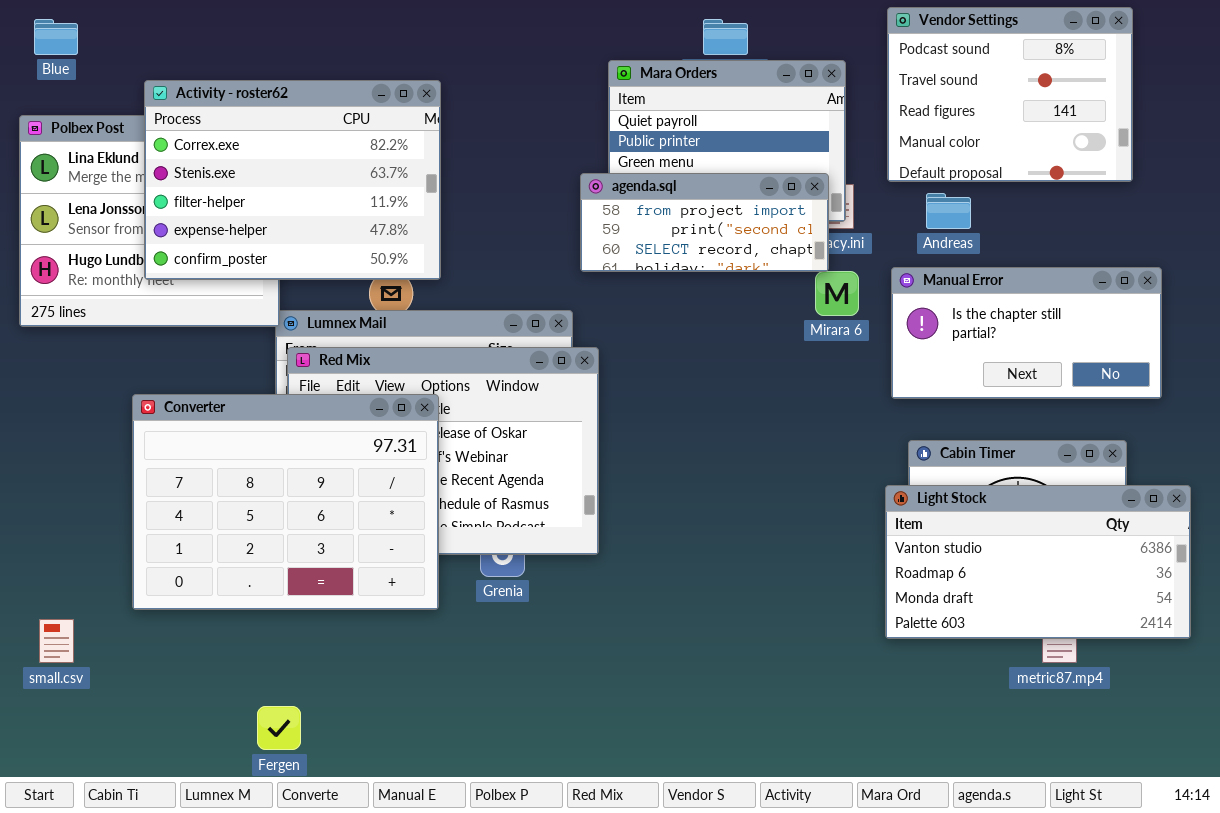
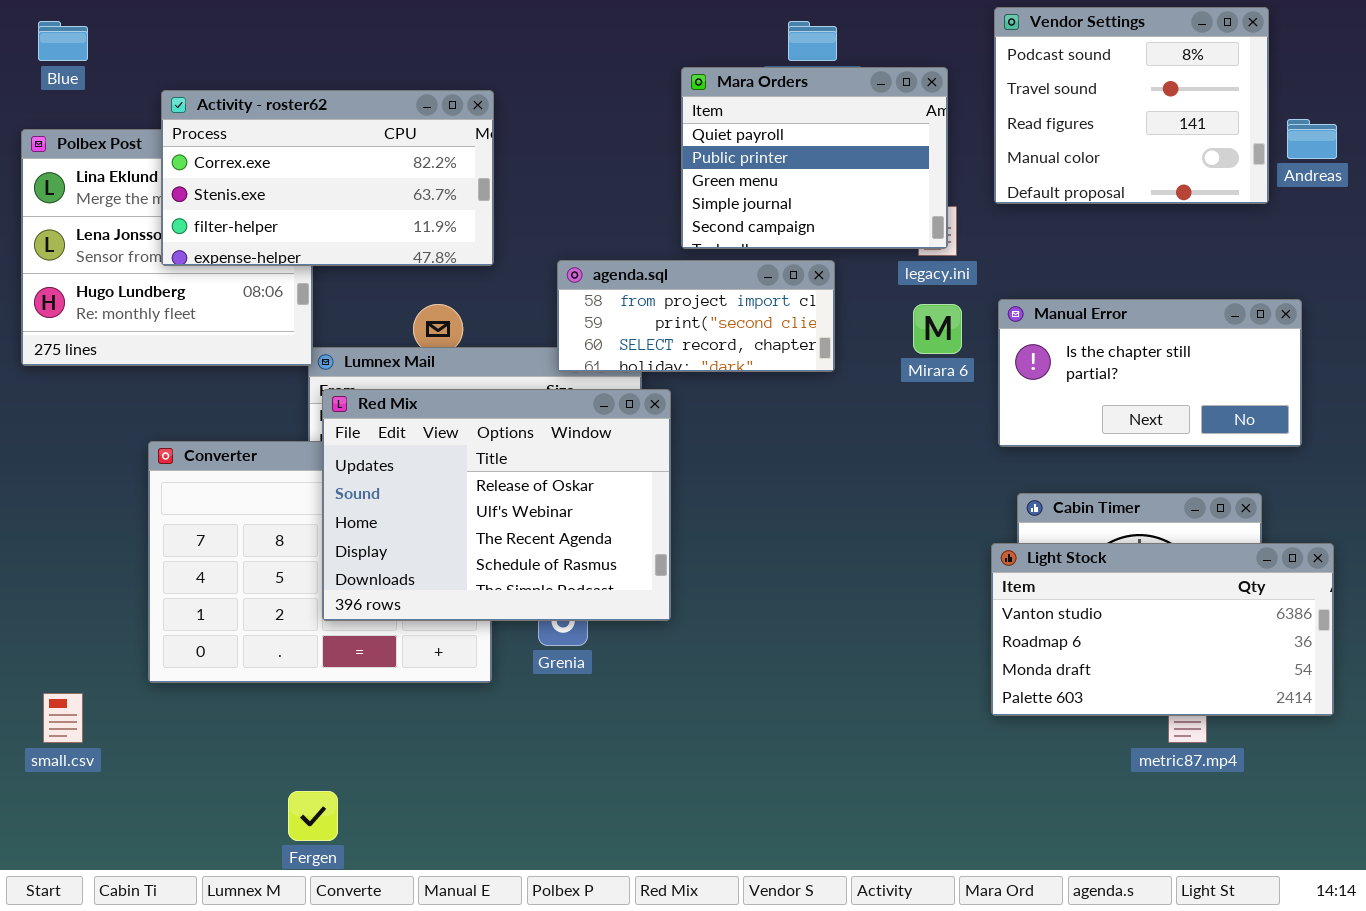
Activity - roster62: [144,80,441,280] -> [161,90,494,266], resized
agenda.sql: [580,173,829,272] -> [557,260,835,372], moved
Andreas: [926,193,971,229] -> [1287,119,1337,159], moved
Red Mix: [287,347,599,555] -> [322,389,671,621], raised

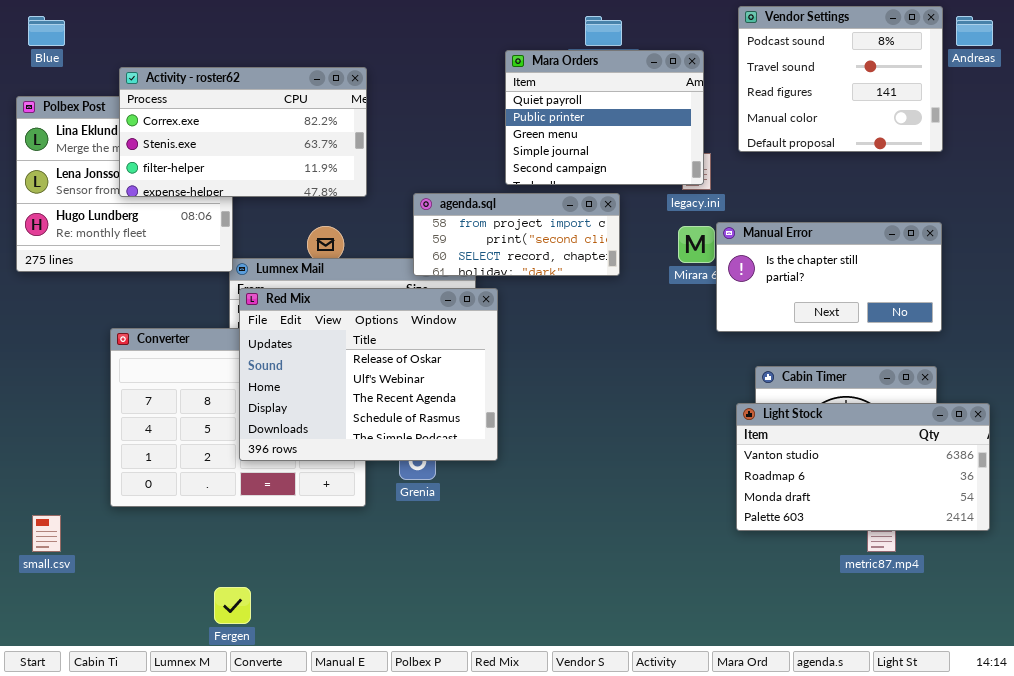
Andreas: [1287,119,1337,159] -> [956,16,993,46], moved
Manual Error: [998,299,1302,447] -> [716,222,942,332], moved

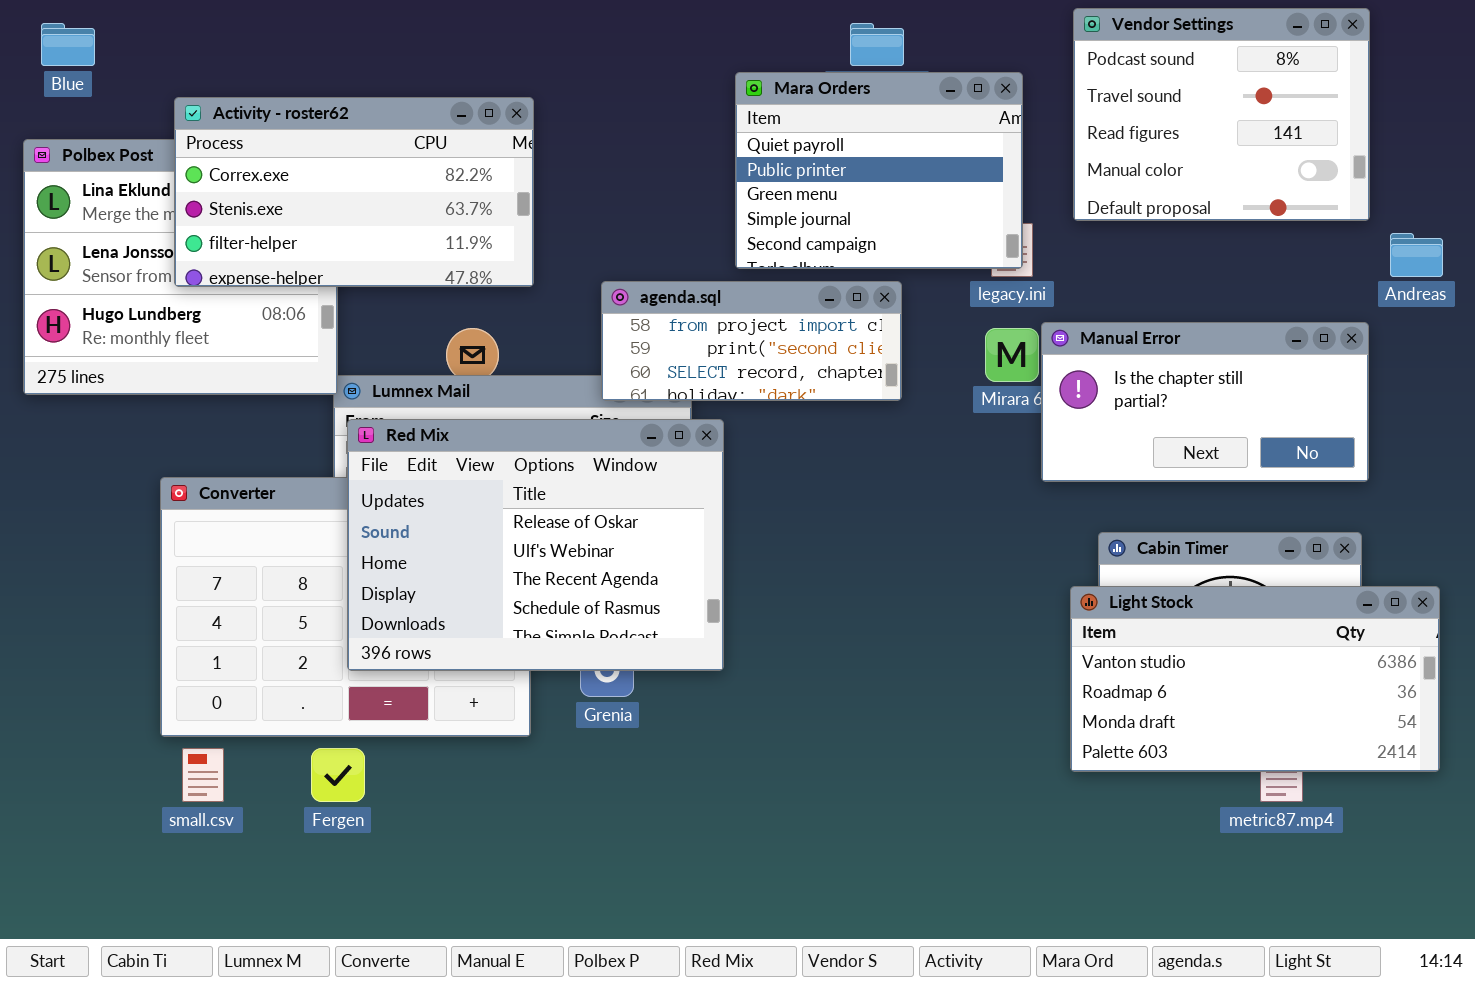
Andreas: [956,16,993,46] -> [1390,233,1443,277], moved
small.csv: [32,515,61,552] -> [182,748,224,802], moved
Fergen: [214,587,251,624] -> [311,748,365,802], moved

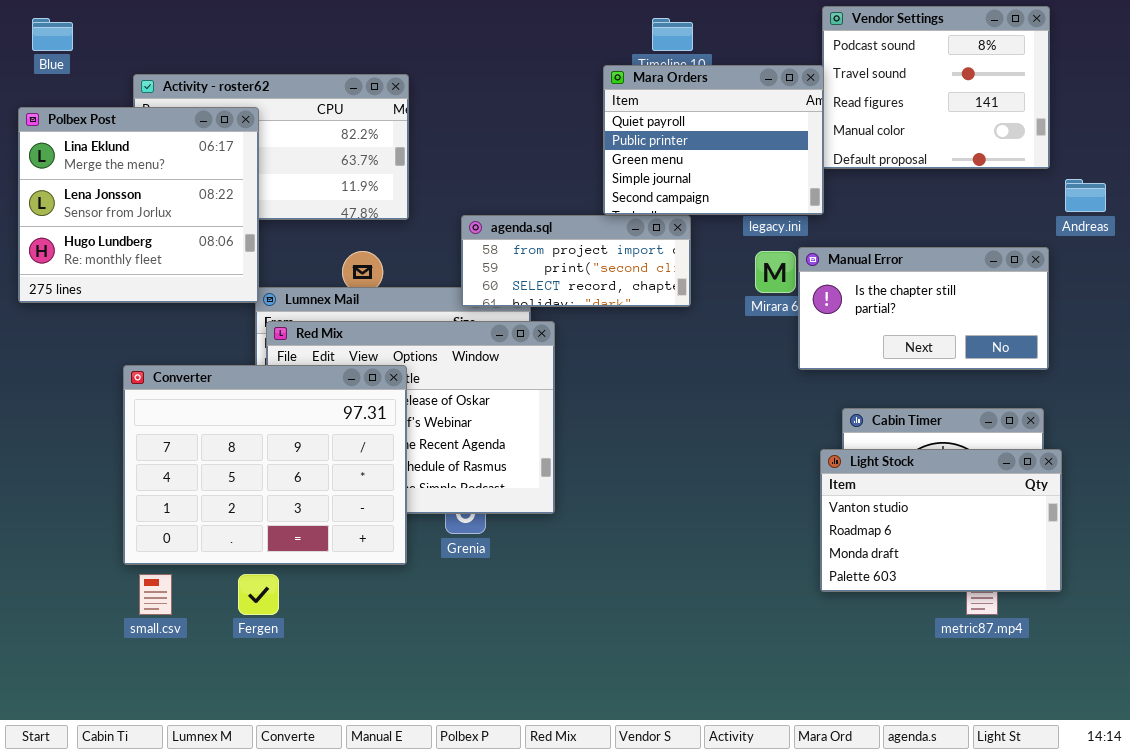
Mara Orders: [735,72,1023,269] -> [603,65,824,215], moved
Polbex Post: [23,139,338,395] -> [18,107,259,303], raised
Converter: [160,477,531,737] -> [123,365,407,565], raised
Light Stock: [1070,586,1440,772] -> [820,449,1062,592], resized

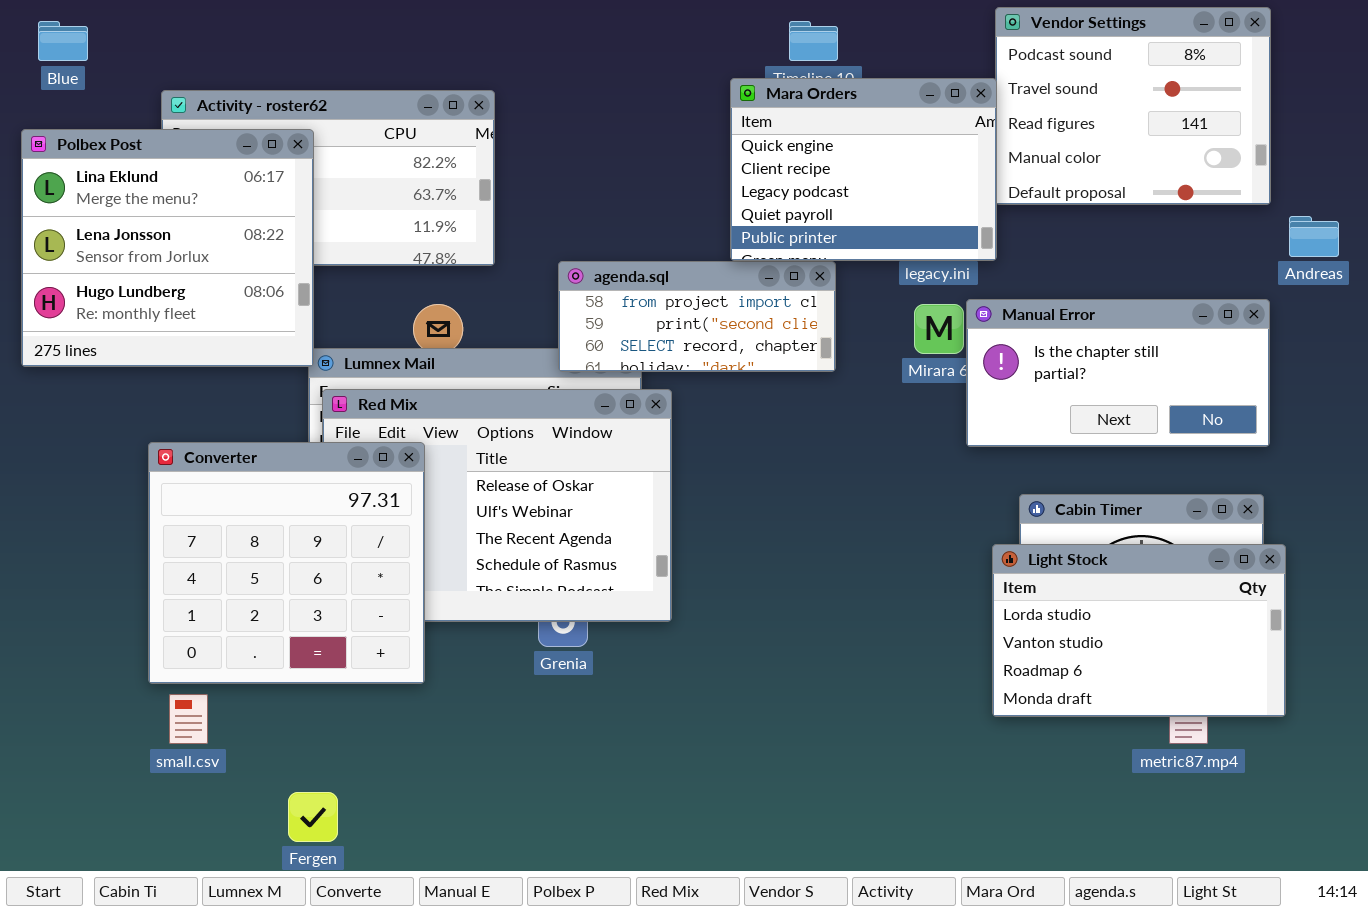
Mara Orders: [603,65,824,215] -> [730,78,997,261], scrolled up 3 rows
Converter: [123,365,407,565] -> [148,442,425,684], resized
Light Stock: [820,449,1062,592] -> [992,544,1286,717], scrolled up 1 row
Fergen: [238,574,279,615] -> [288,792,338,842], moved

